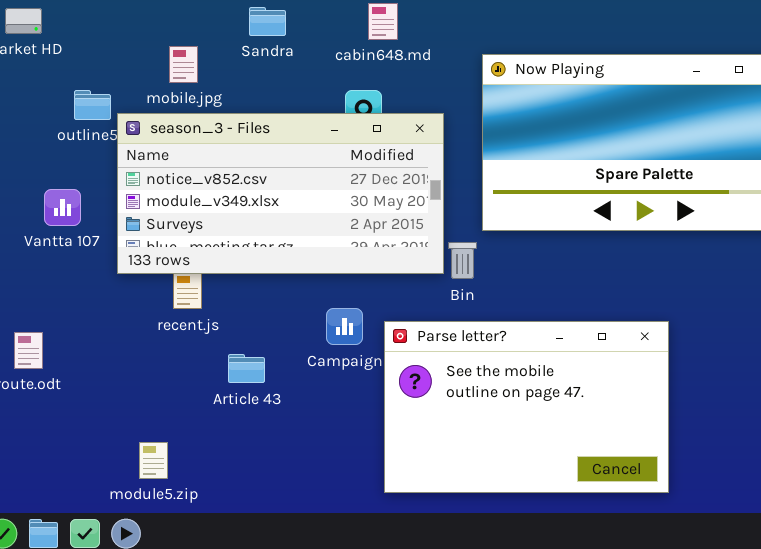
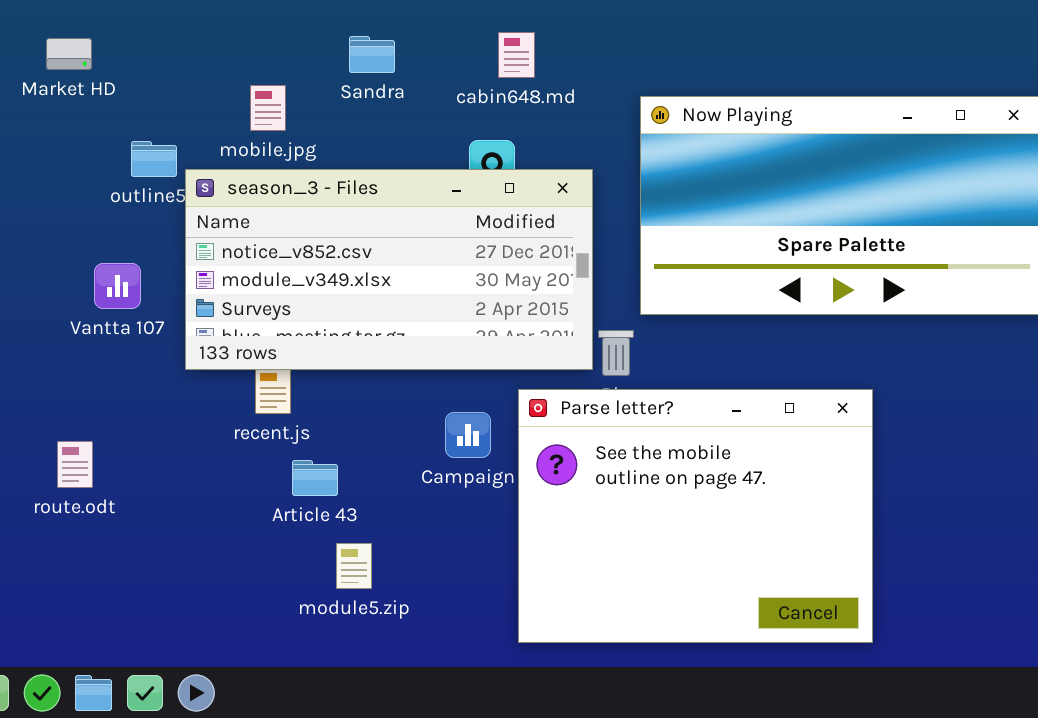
Parse letter?: [384,321,669,493] -> [518,389,873,643], resized
Article 43: [228,354,265,383] -> [292,460,338,496], moved
module5.zip: [139,442,168,479] -> [336,543,372,589], moved

